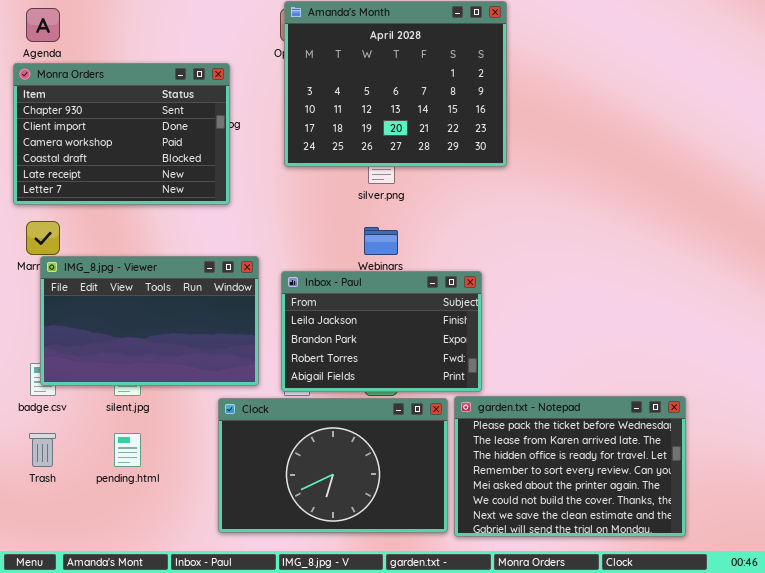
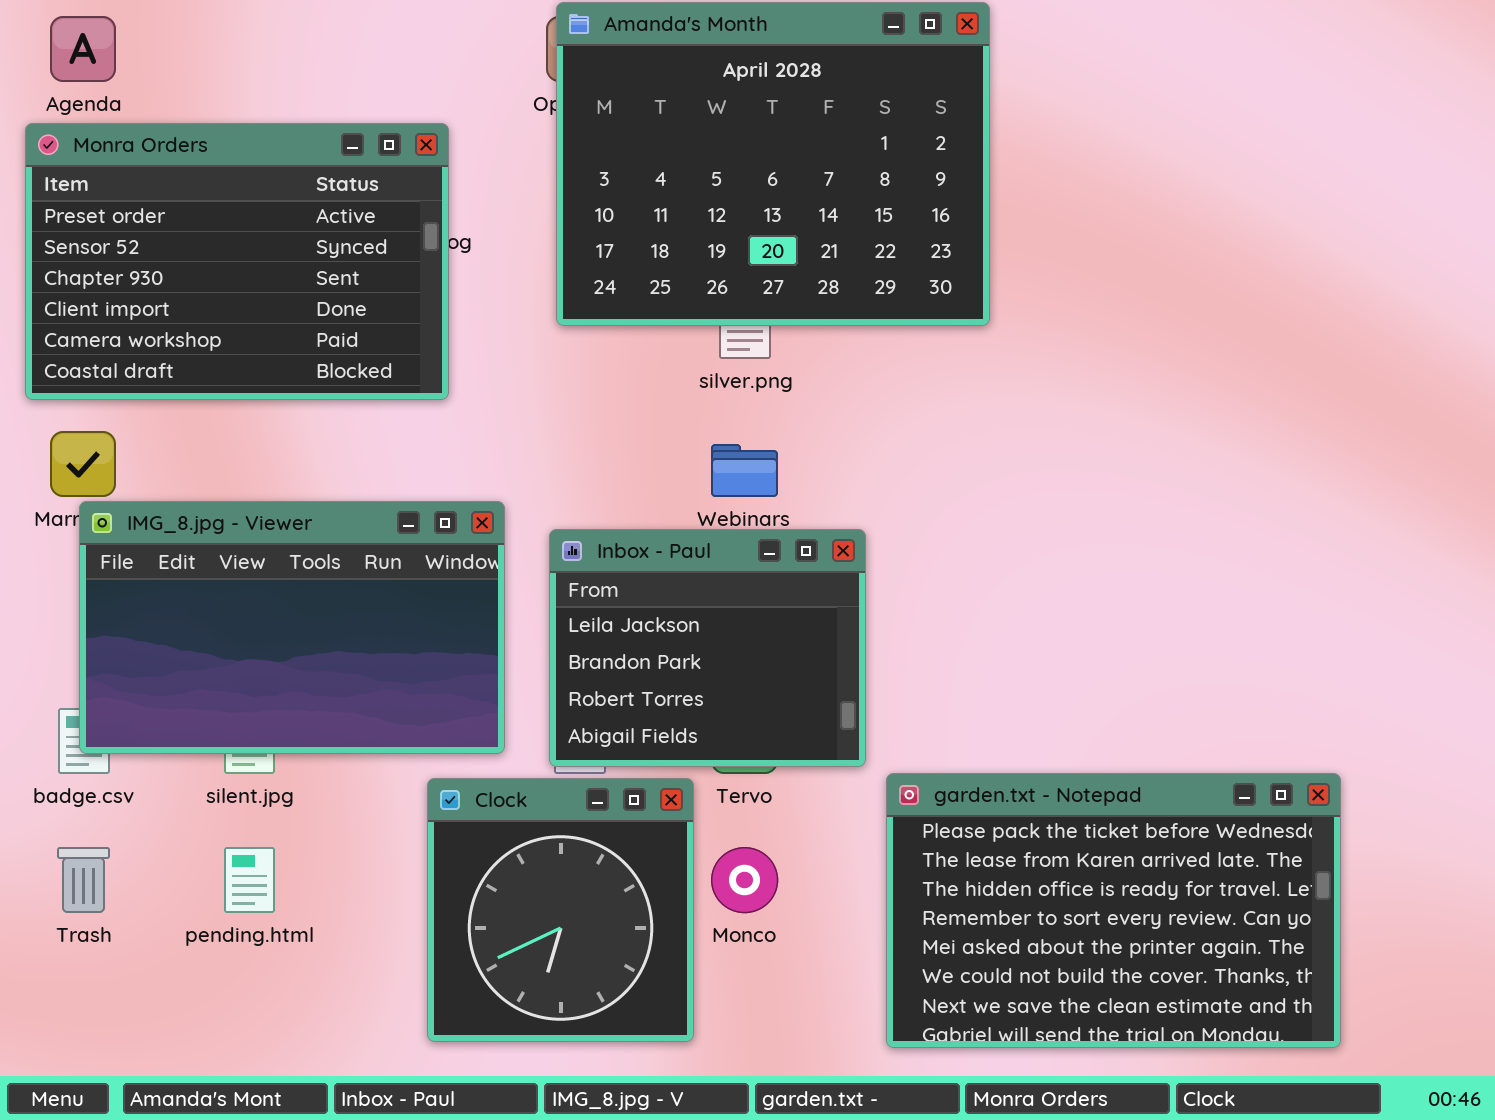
Monra Orders: [13,63,230,205] -> [25,123,449,400], scrolled up 2 rows
Inbox - Paul: [281,271,482,392] -> [549,529,866,767], resized
Clock: [218,398,448,533] -> [427,778,694,1042], resized

